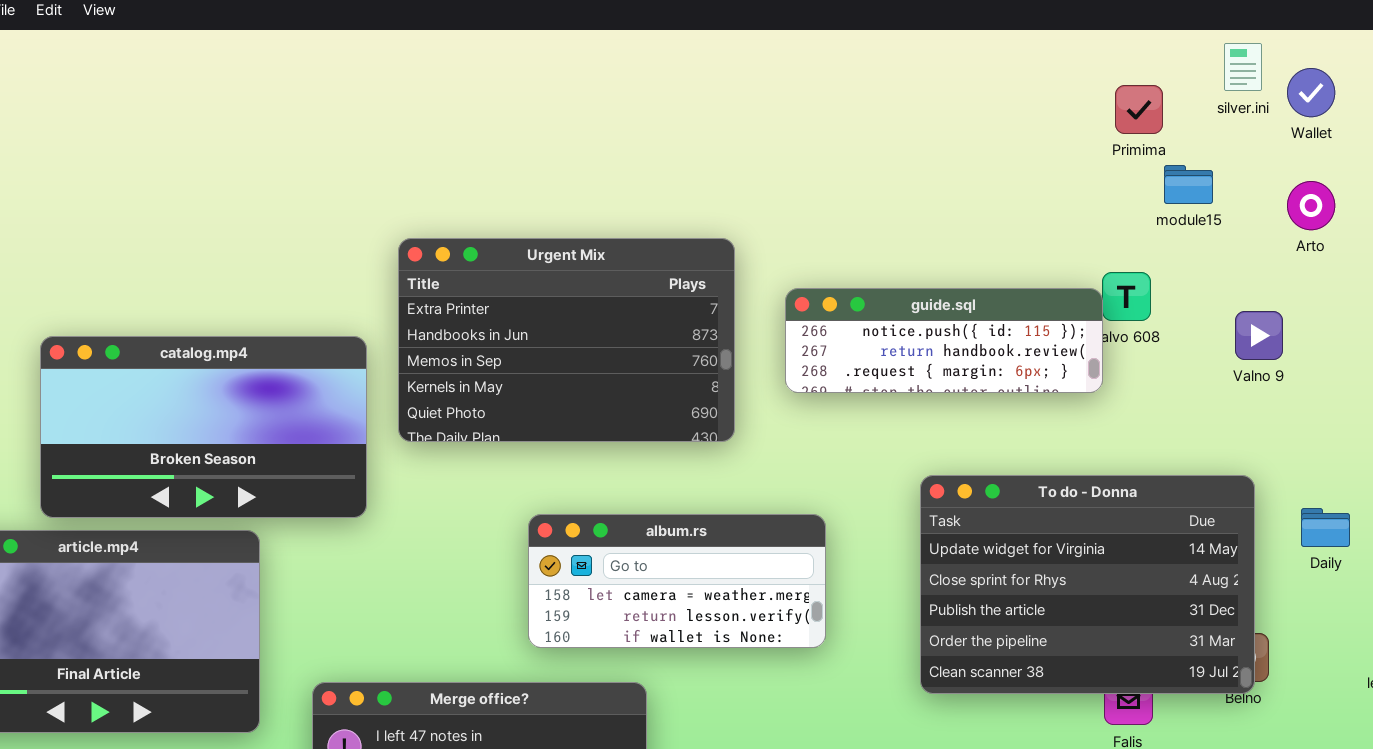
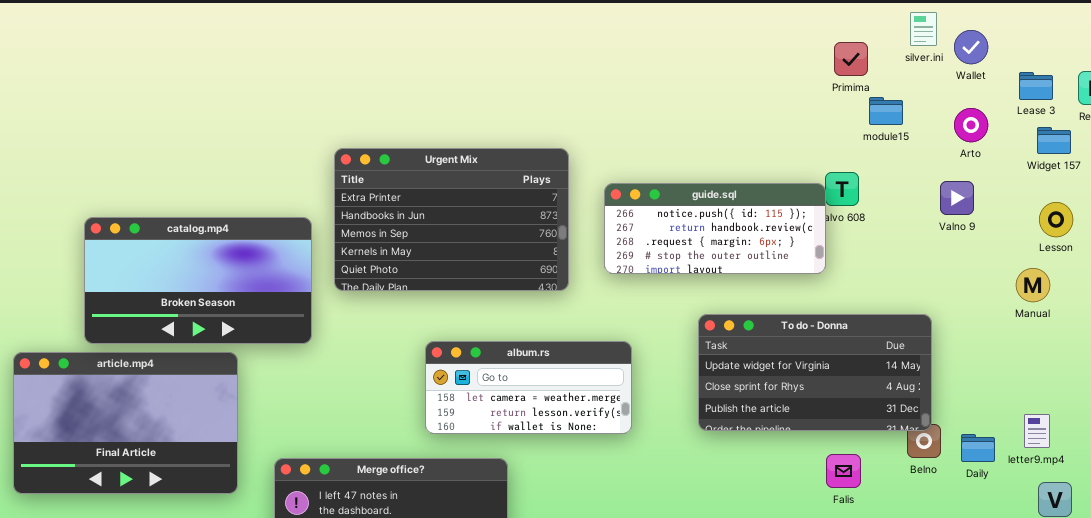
guide.sql: [785,288,1103,393] -> [604,183,826,274], resized
Valno 9: [1235,311,1283,360] -> [940,181,974,215], moved
To do - Donna: [920,475,1255,694] -> [698,314,932,431], resized
Daily: [1301,508,1350,547] -> [961,434,995,462], moved

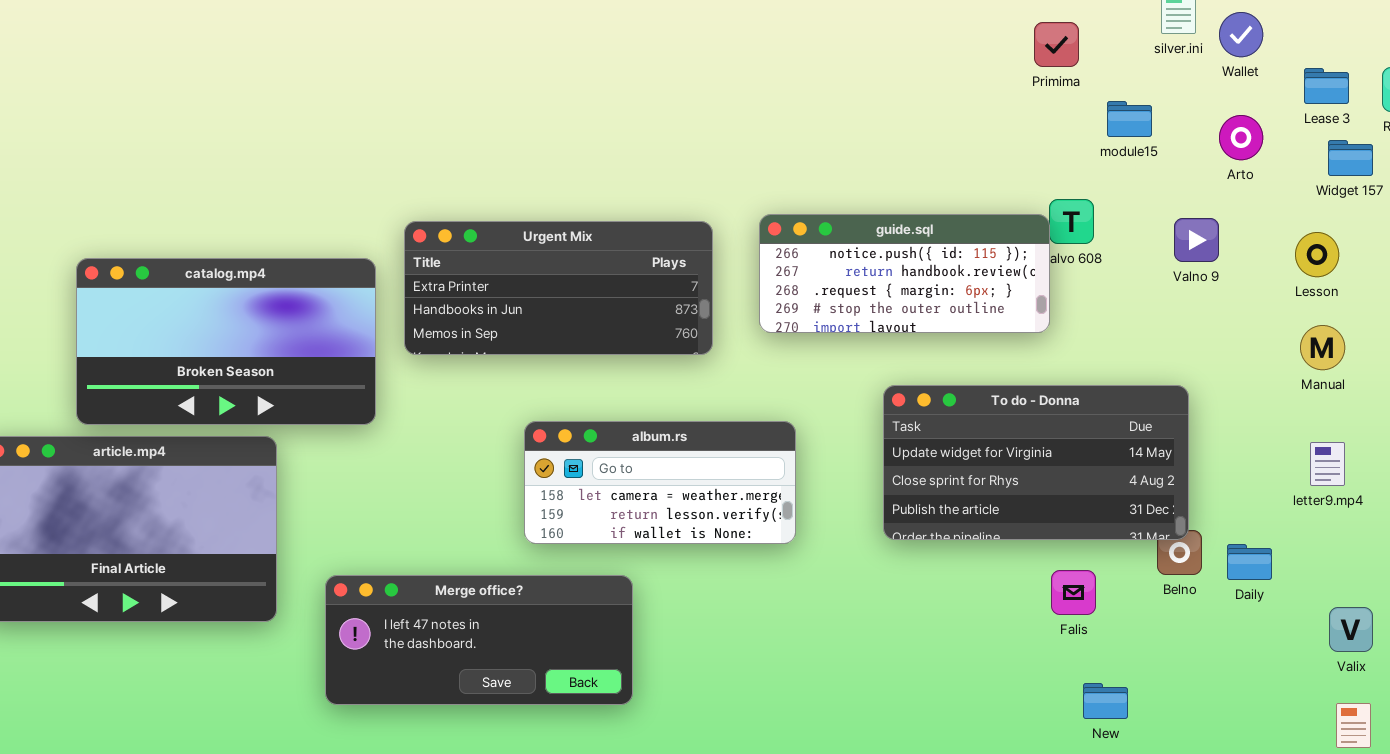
Primima: [834,42,868,76] -> [1034,22,1079,67], moved
Urgent Mix: [334,148,569,291] -> [404,221,713,355], resized
Valno 9: [940,181,974,215] -> [1174,218,1219,262], moved
Lesson: [1039,202,1073,237] -> [1295,232,1339,277], moved
letter9.mp4: [1024,414,1050,448] -> [1310,442,1345,486], moved

